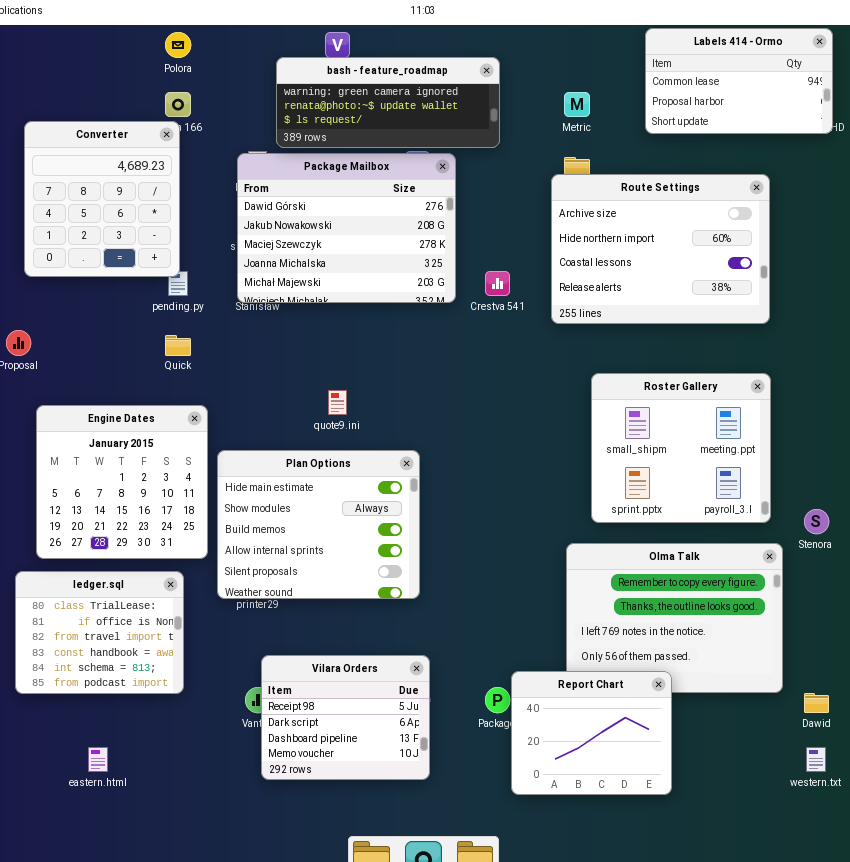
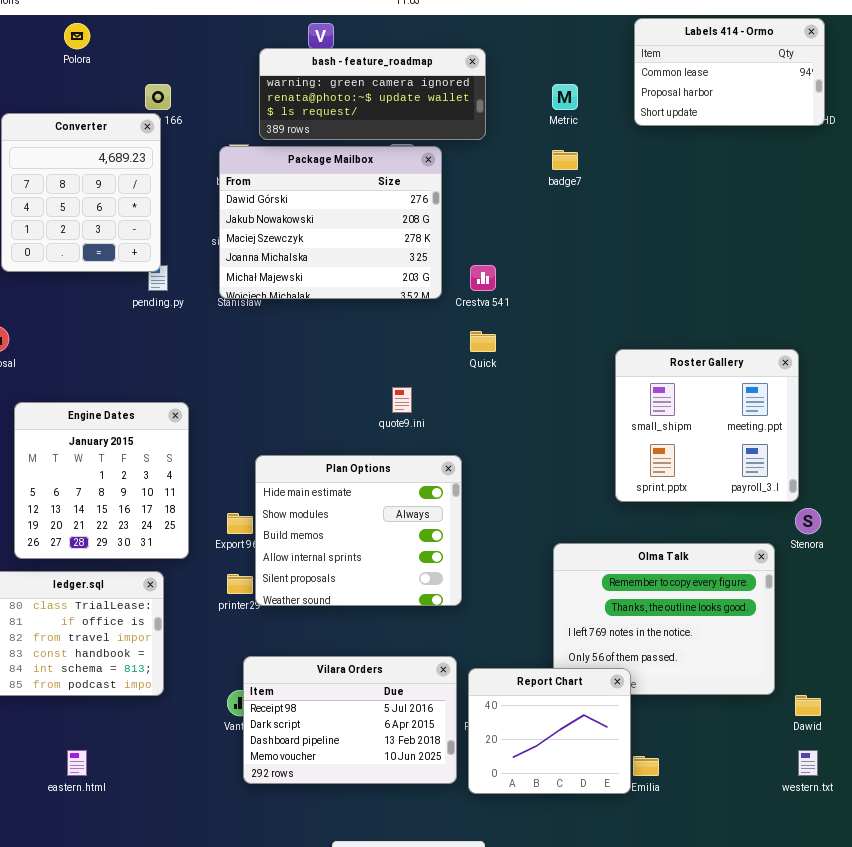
Polora: [165,32,191,58] -> [64,23,90,49], moved
Route Settings: [551,174,770,324] -> none, closed
Quick: [165,335,191,356] -> [470,331,496,352], moved
Roster Gallery: [591,373,771,523] -> [615,349,799,502], moved
quote9.ini: [328,390,347,415] -> [392,387,412,413], moved
Plan Options: [217,450,420,599] -> [255,455,462,606], moved
Vilara Orders: [261,655,430,780] -> [243,656,457,784], resized
Report Chart: [511,671,672,795] -> [468,668,631,794], moved

